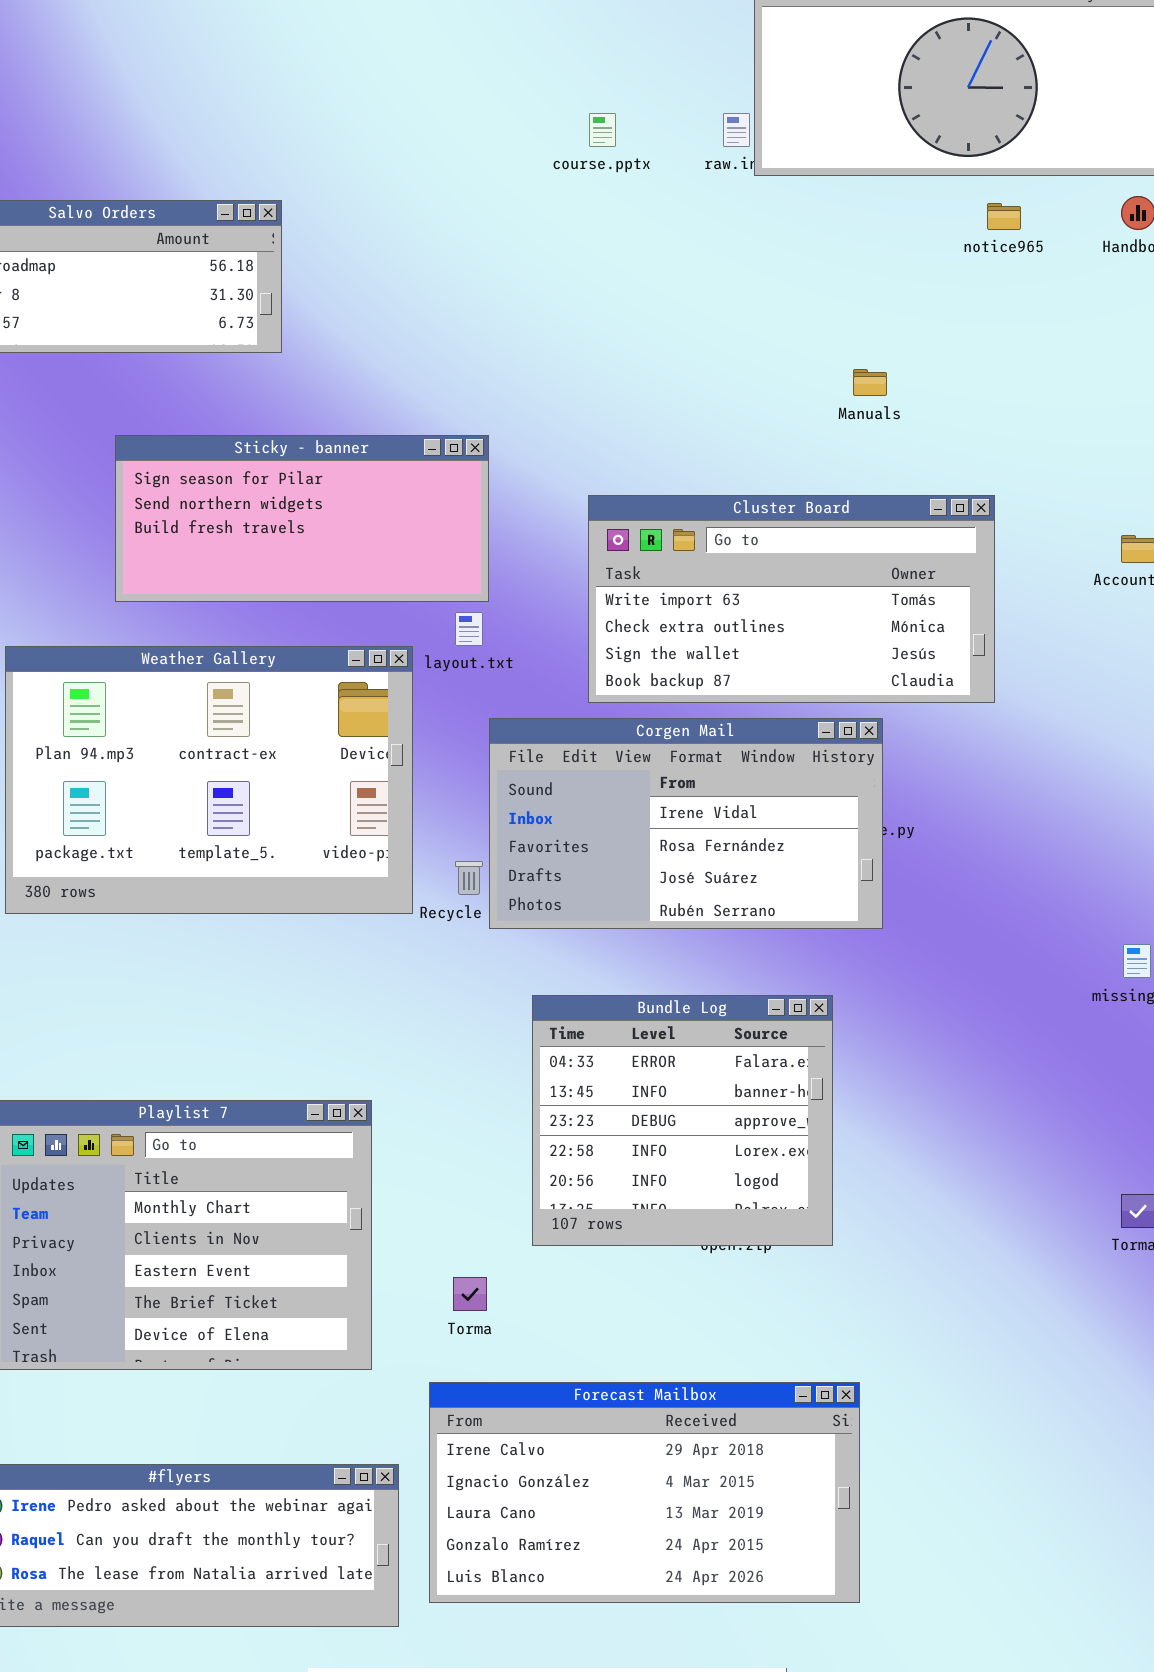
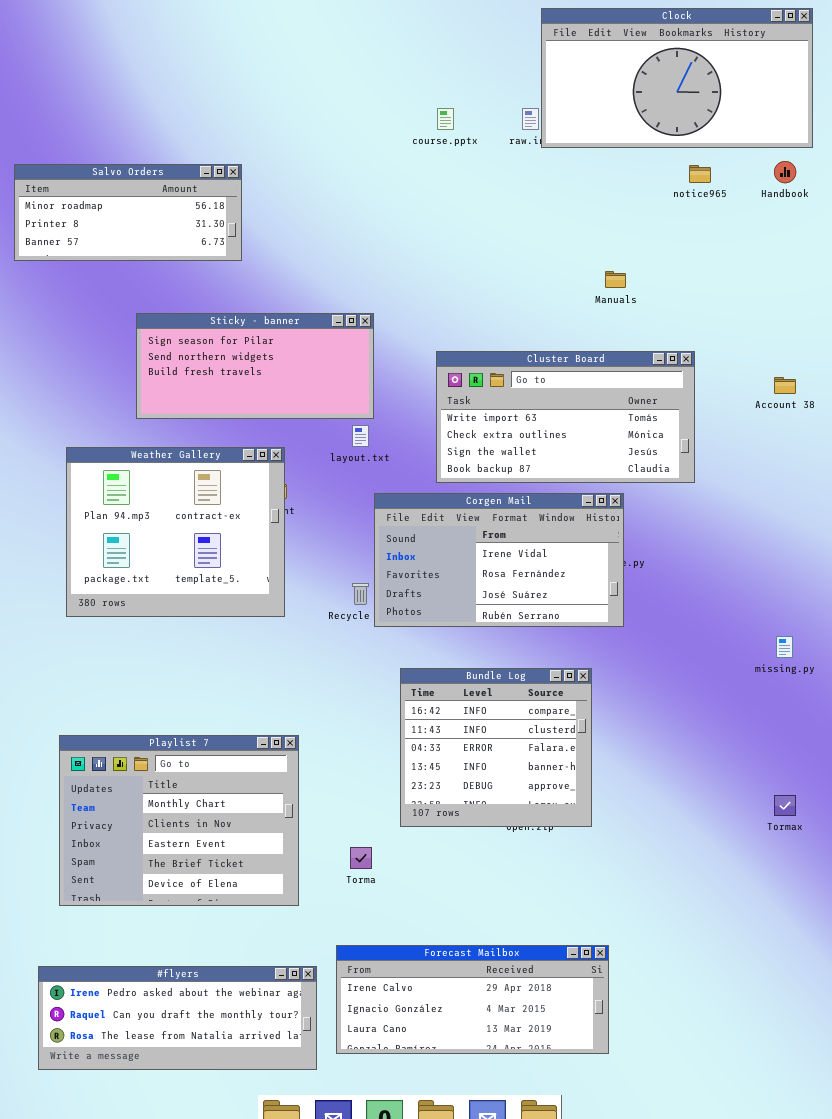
Weather Gallery: [5,646,413,914] -> [66,447,285,617], resized
Bundle Log: [532,995,833,1246] -> [400,668,592,827], scrolled up 2 rows
Forecast Mailbox: [429,1382,860,1603] -> [336,945,609,1054], resized

